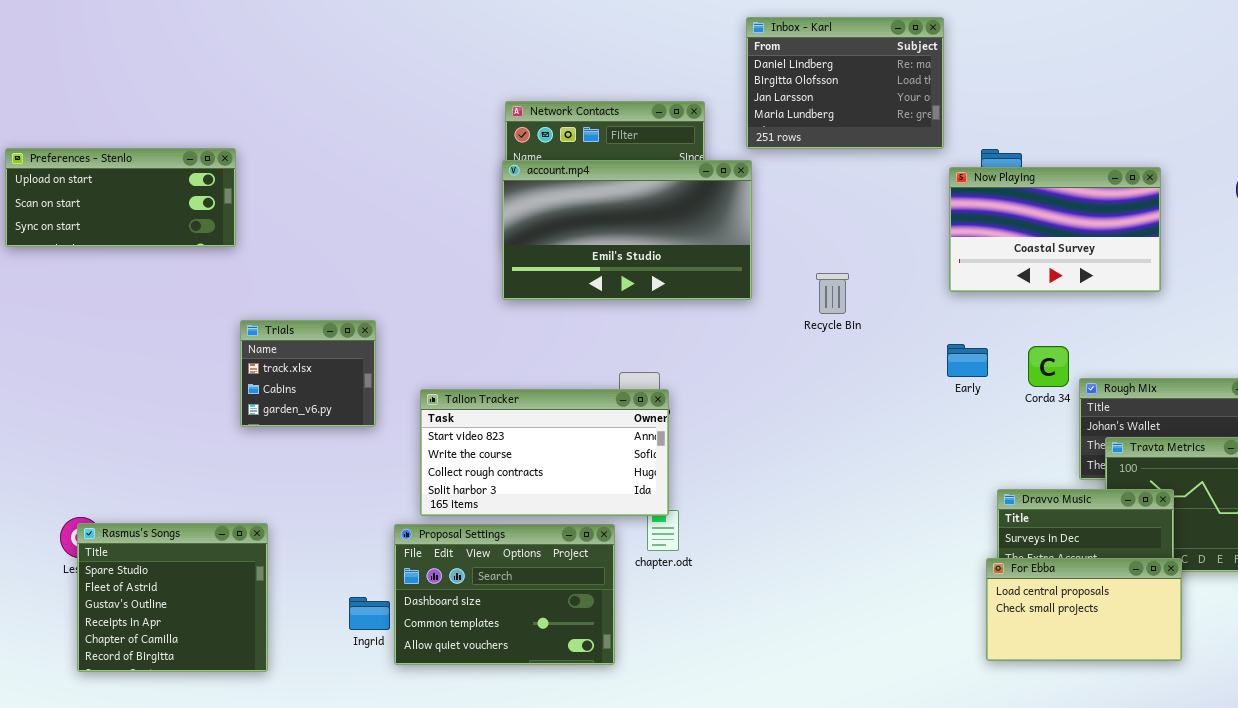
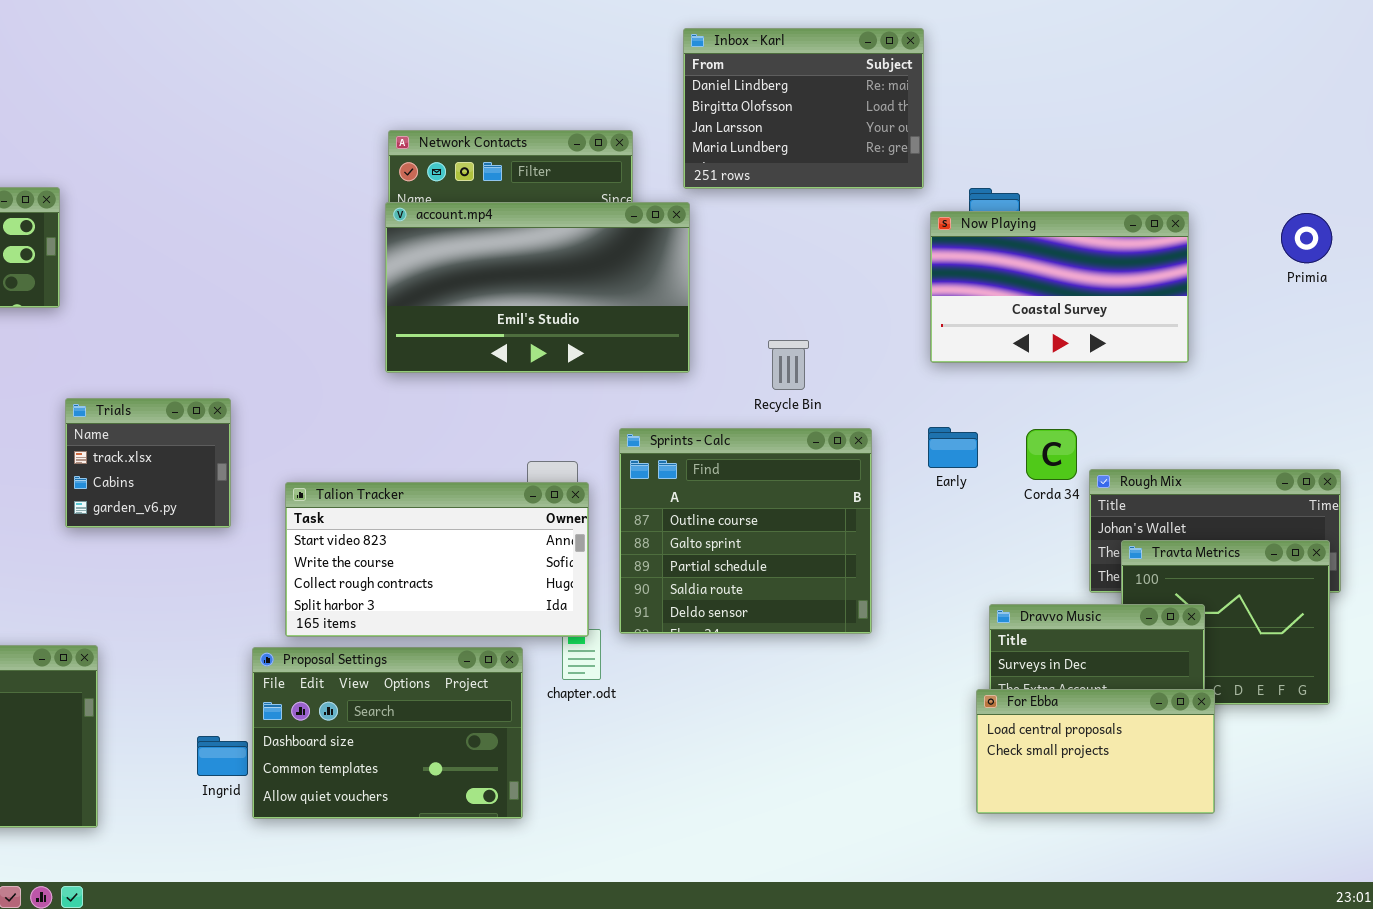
Sprints - Calc: none -> [619,428,872,634], opened

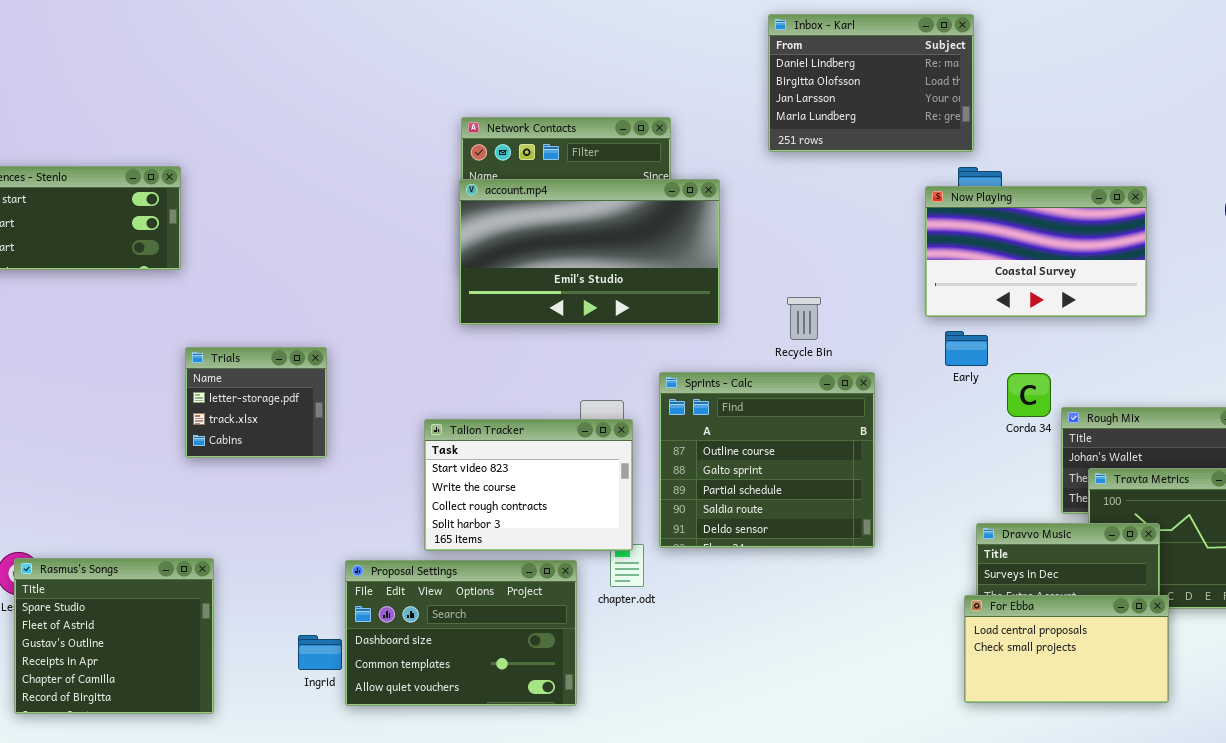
Inbox - Karl: [683,28,924,189] -> [768,14,974,152], moved
Trials: [65,398,231,528] -> [185,347,327,458], scrolled up 1 row
Early: [928,427,978,468] -> [945,331,988,366], moved
Talion Tracker: [285,482,589,637] -> [424,419,633,551], resized

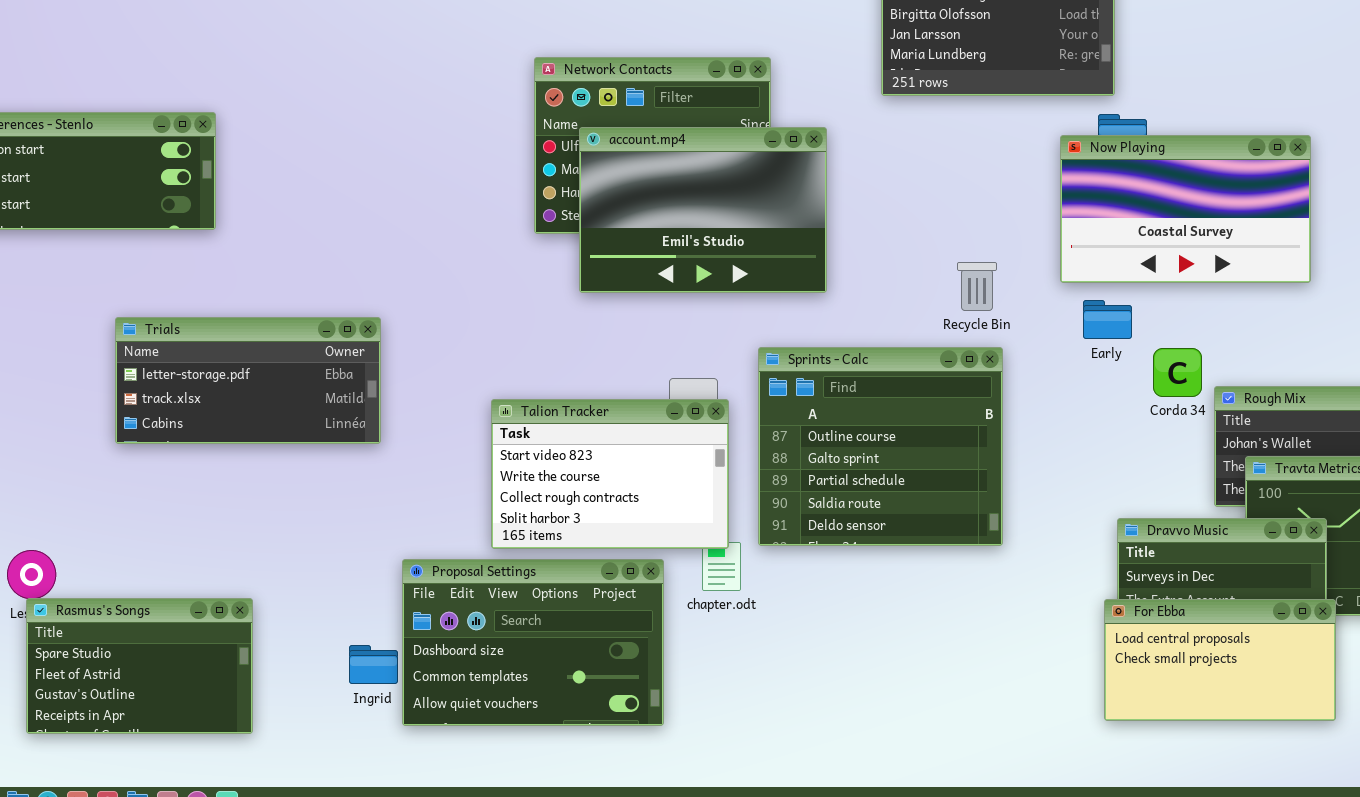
account.mp4: [459,179,720,325] -> [579,127,827,293], resized
Recycle Bin: [787,297,821,340] -> [957,262,997,311], moved
Trials: [185,347,327,458] -> [115,317,381,444], resized
Rasmus's Songs: [14,558,214,714] -> [26,598,253,734], resized

